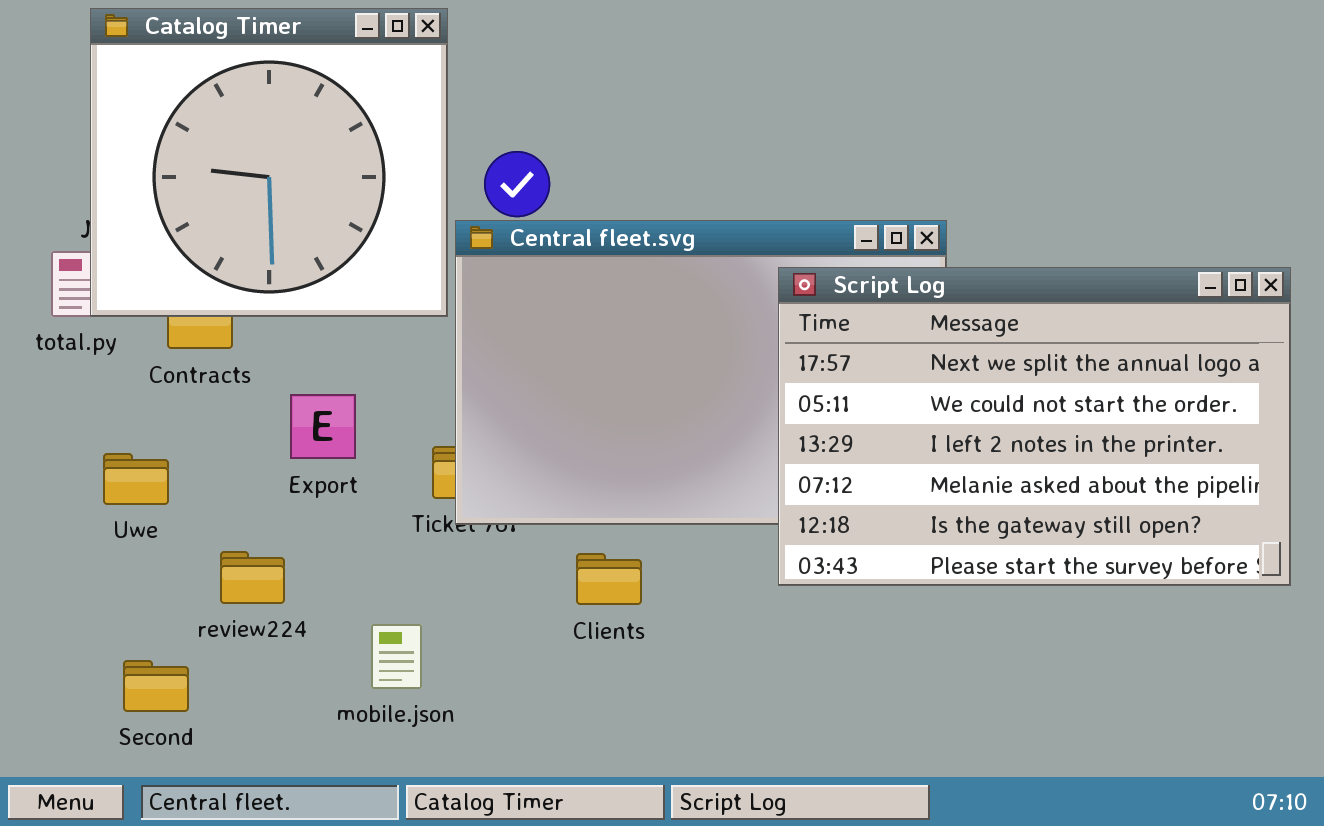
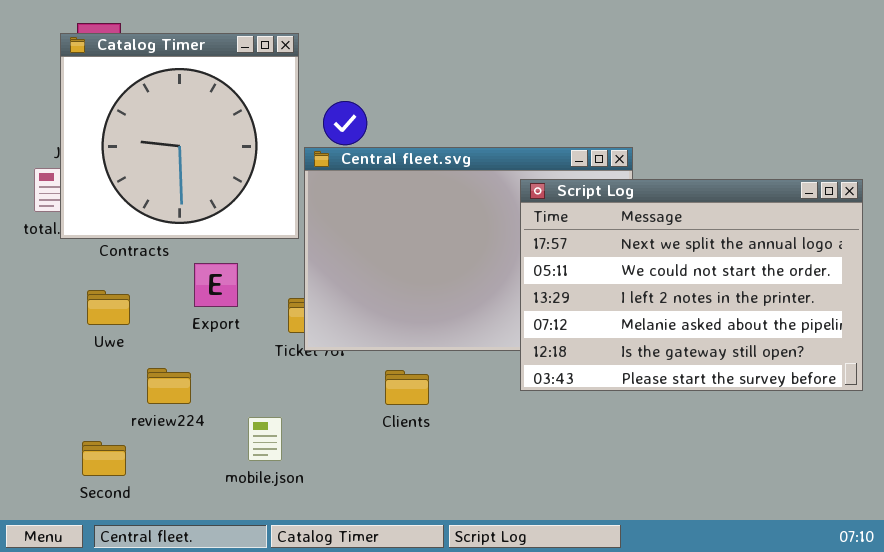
Catalog Timer: [90,8,448,317] -> [60,33,299,239], moved
Uwe: [103,453,169,505] -> [87,290,130,325], moved

